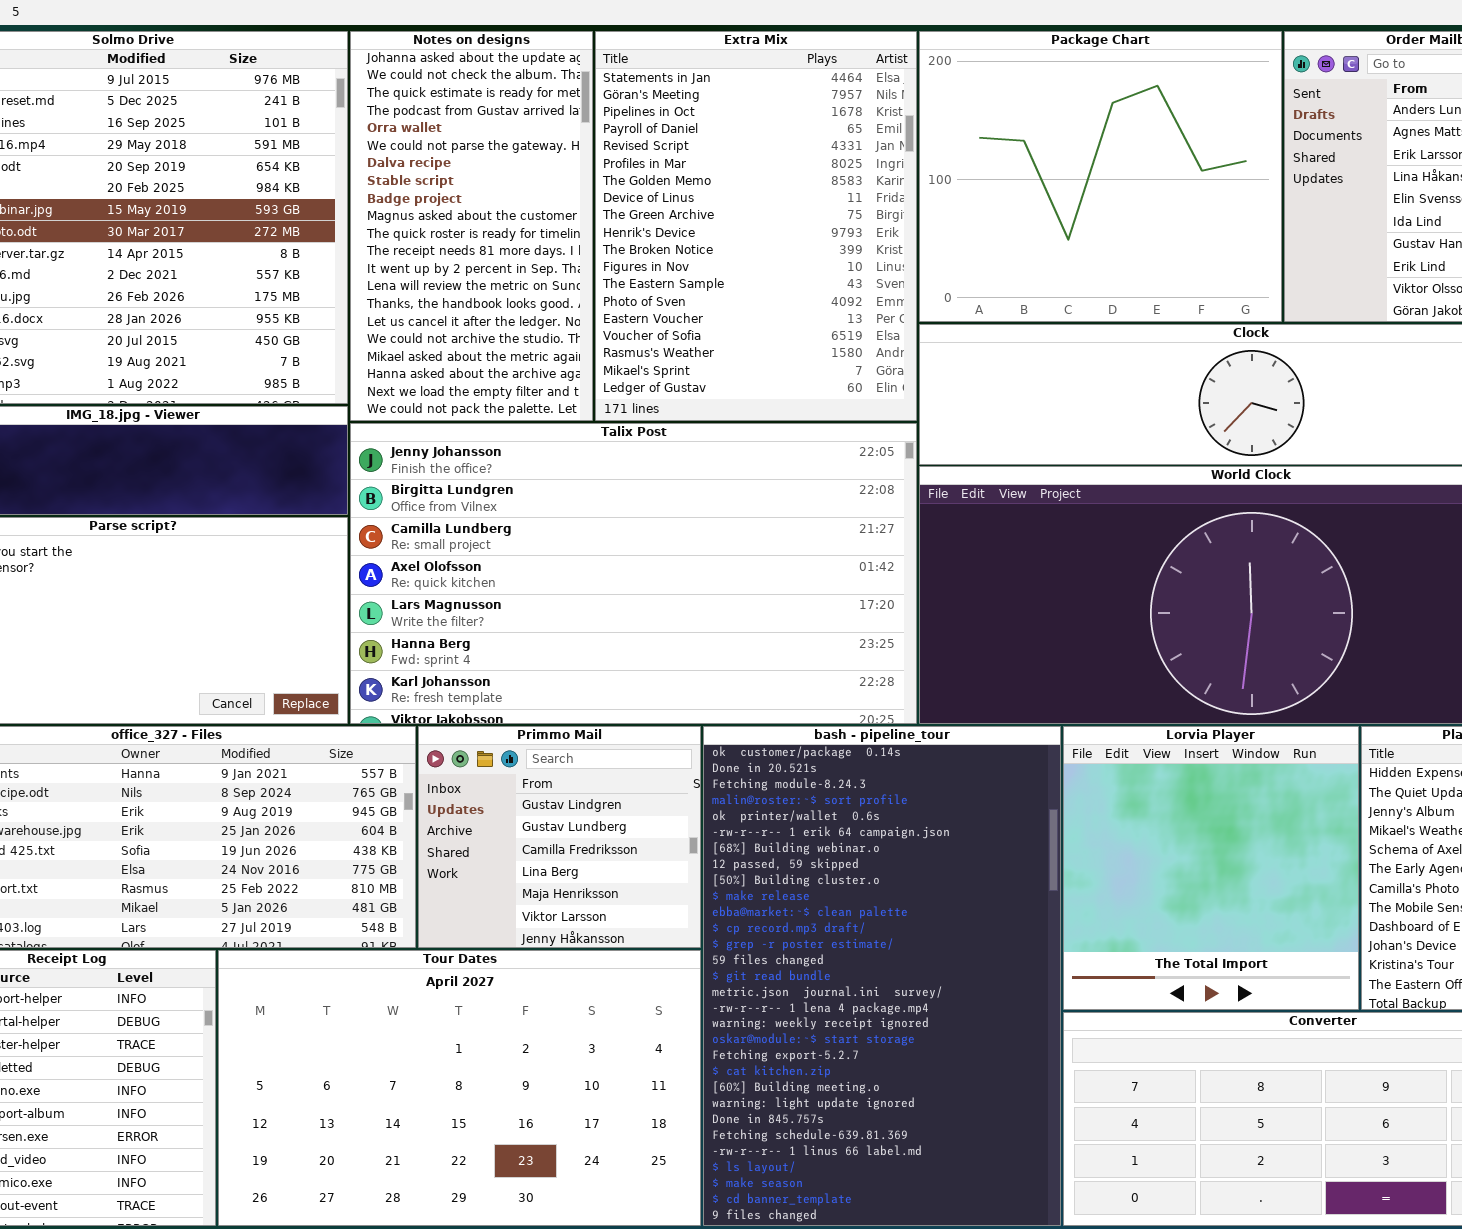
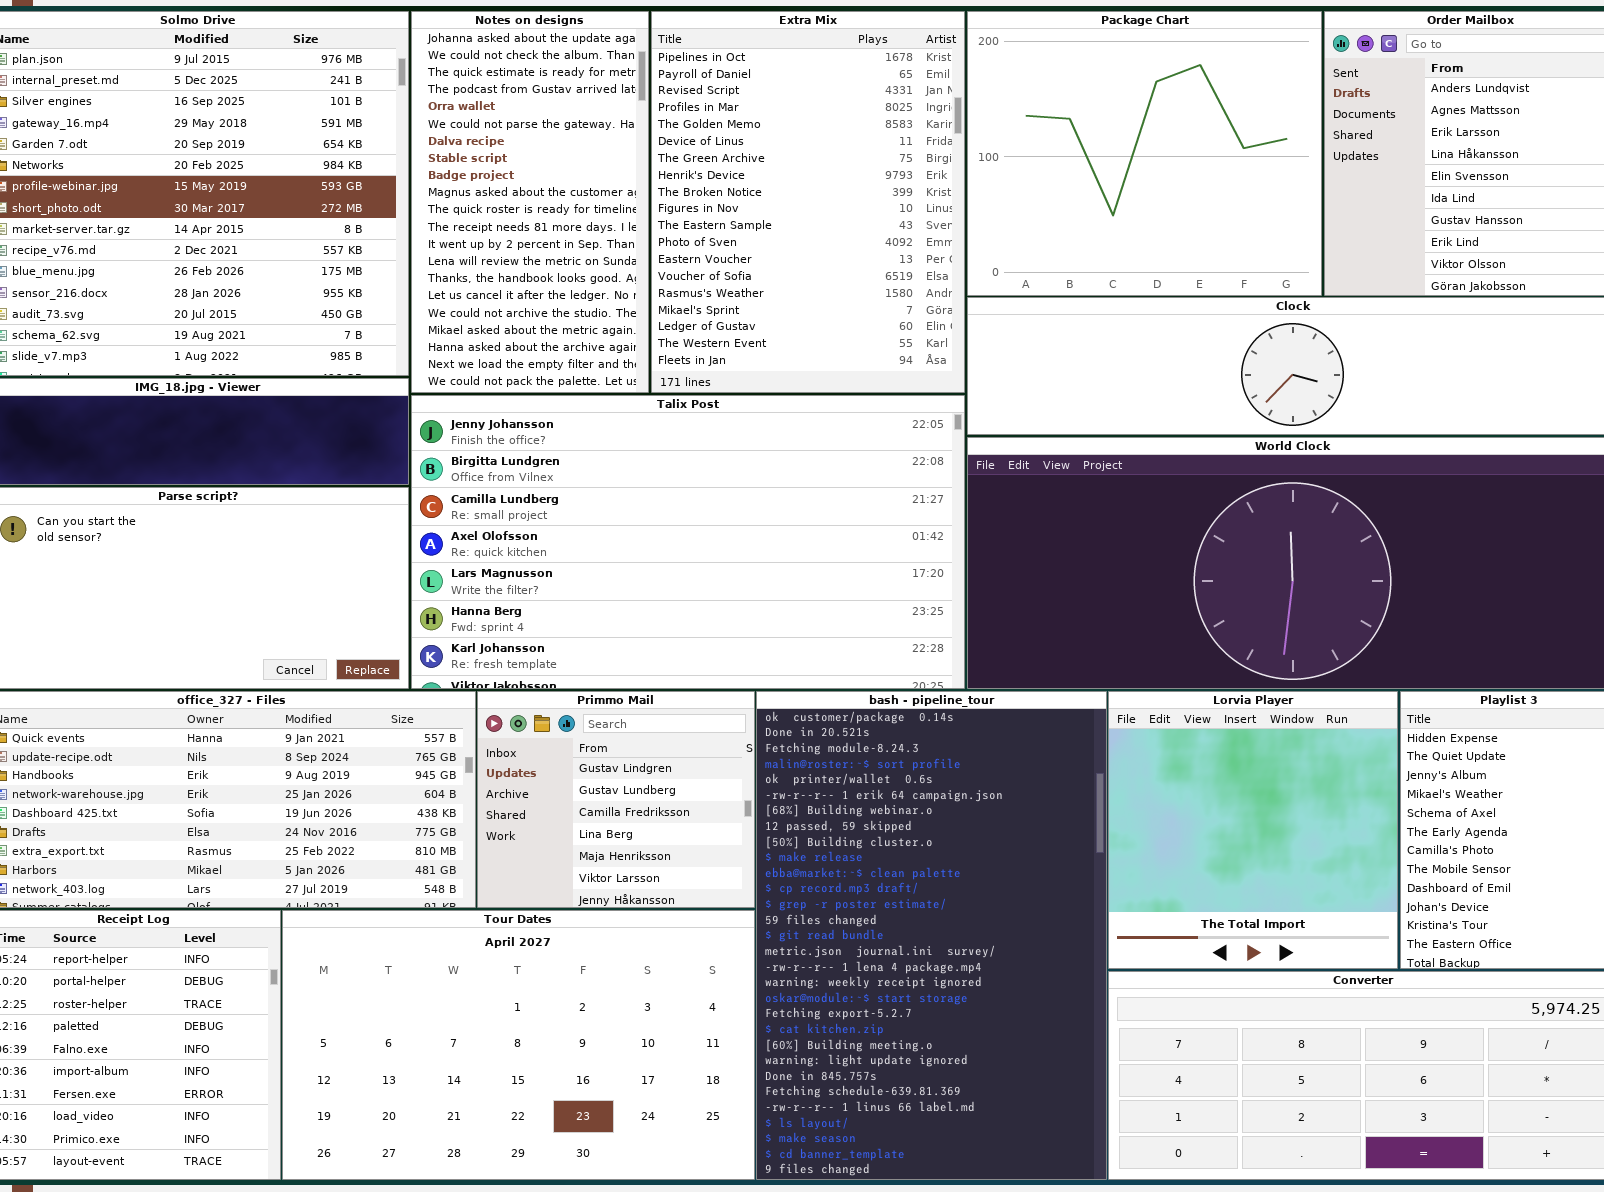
Extra Mix: [595,31,917,421] -> [651,11,965,393], scrolled down 2 rows

